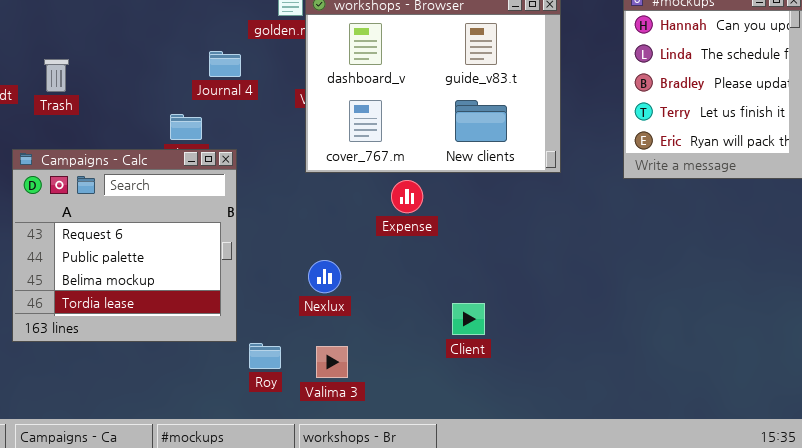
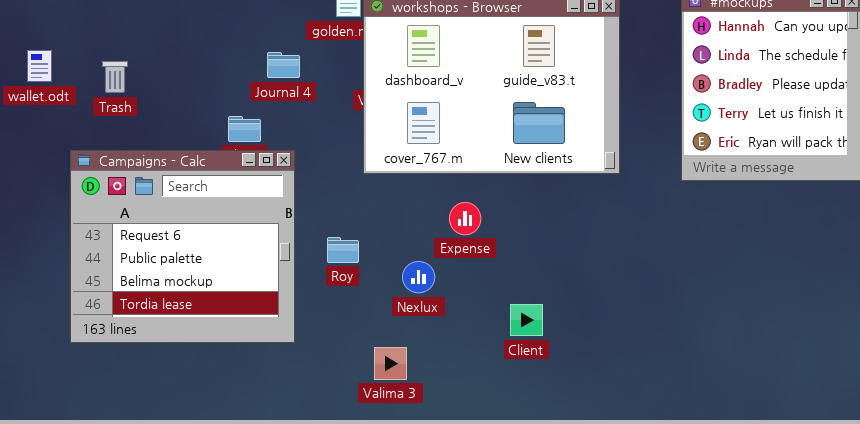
Expense: [391,180,423,213] -> [449,202,481,235], moved
Nexlux: [308,260,341,293] -> [402,261,435,293], moved
Roy: [249,343,281,369] -> [327,237,359,263], moved

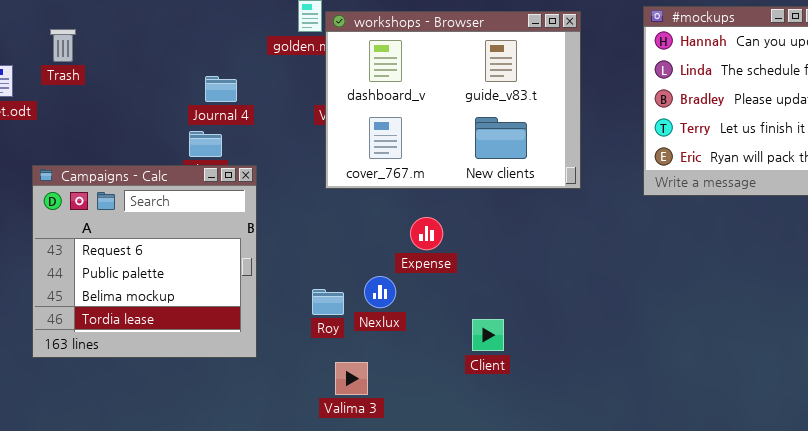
Journal 4: [267,52,300,78] -> [205,76,237,102], moved
Trash: [102,61,128,93] -> [50,29,76,62], moved
Roy: [327,237,359,263] -> [312,289,344,315], moved

